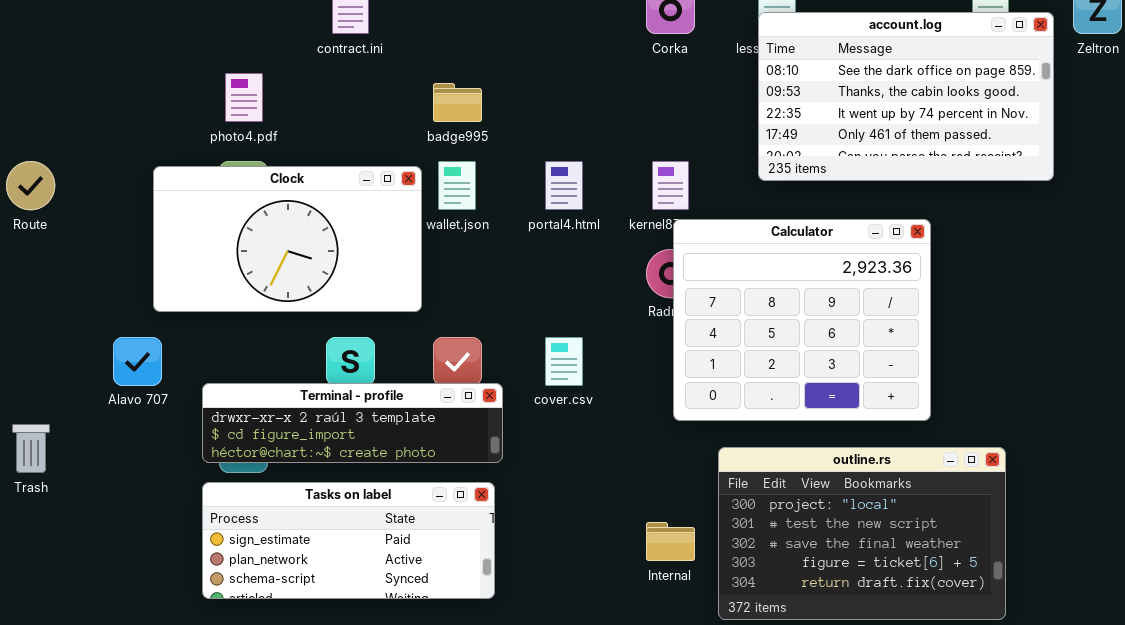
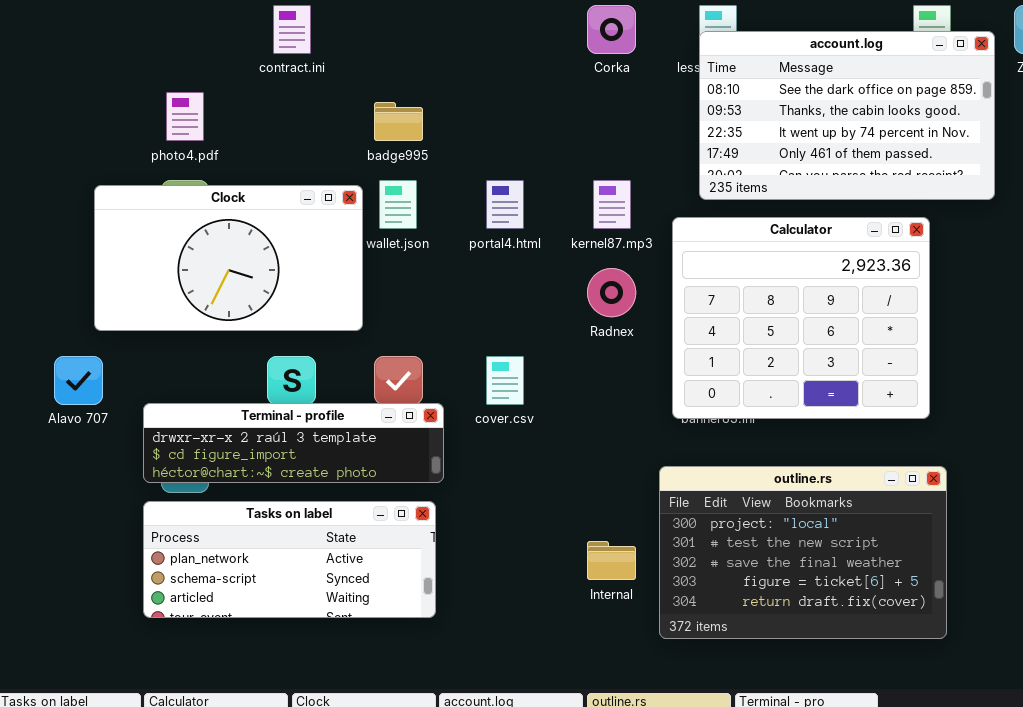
Calculator: [673,219,931,421] -> [672,217,930,419], moved
Tasks on label: [202,482,495,599] -> [143,501,436,618], scrolled down 1 row

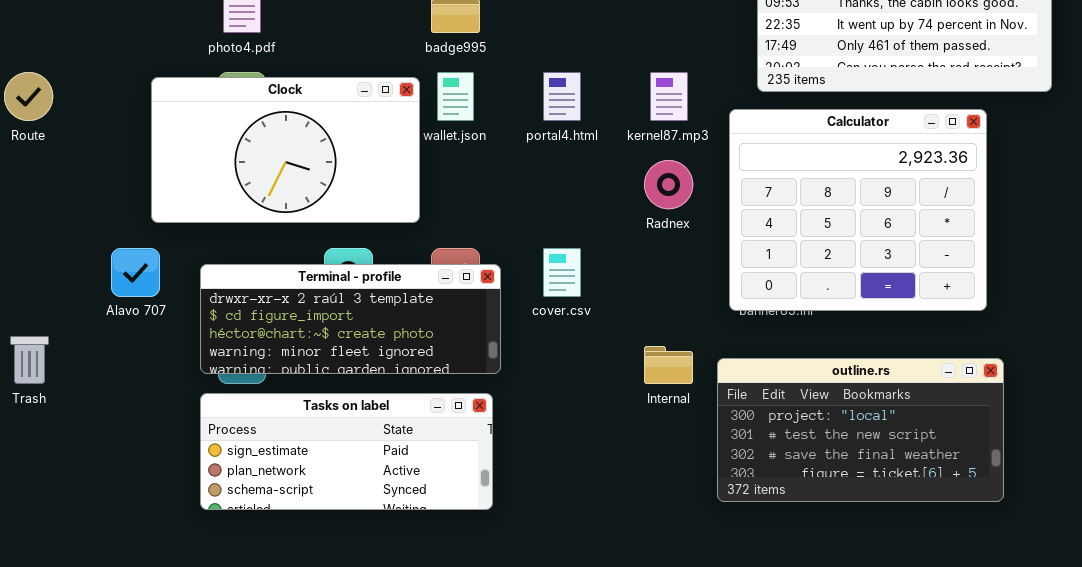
Terminal - profile: [143,403,444,483] -> [200,264,501,374], resized
outline.rs: [659,466,947,639] -> [717,358,1004,502], resized
Tasks on label: [143,501,436,618] -> [200,393,493,510], scrolled up 1 row
Internal: [587,541,636,580] -> [644,346,693,384], moved

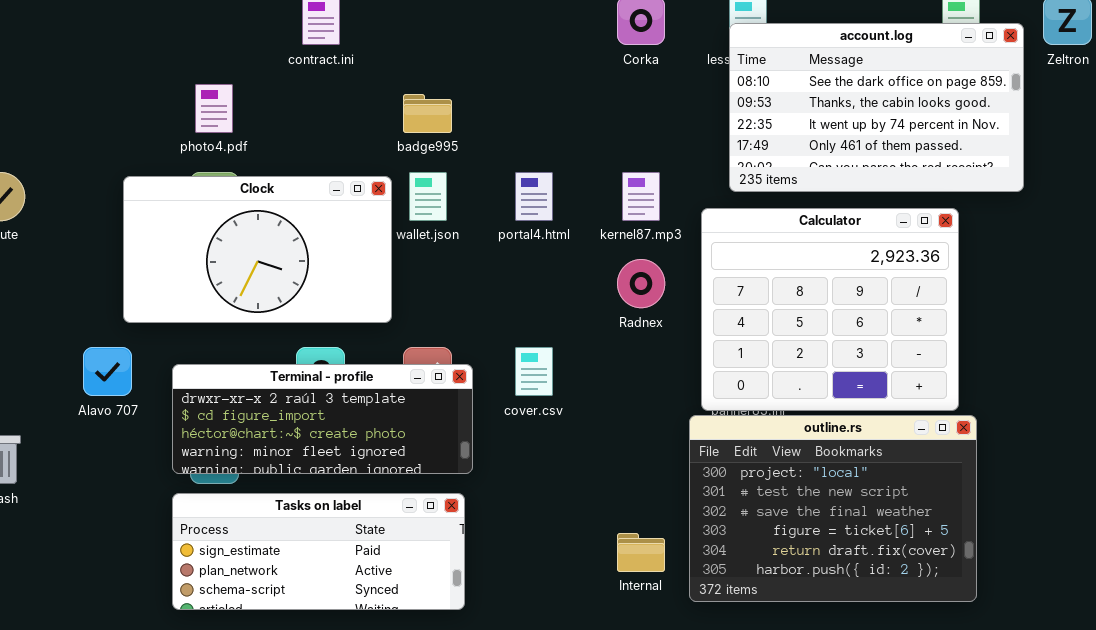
Internal: [644,346,693,384] -> [617,533,665,572], moved
outline.rs: [717,358,1004,502] -> [689,415,977,602], resized

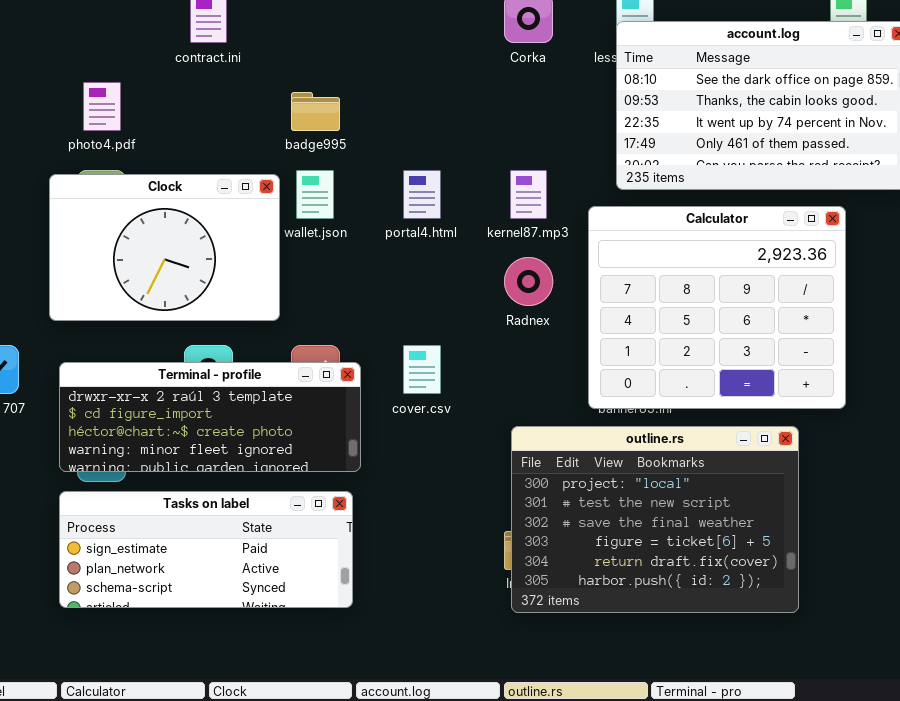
Clock: [123,176,392,323] -> [49,174,280,321], resized
outline.rs: [689,415,977,602] -> [511,426,799,613], moved

